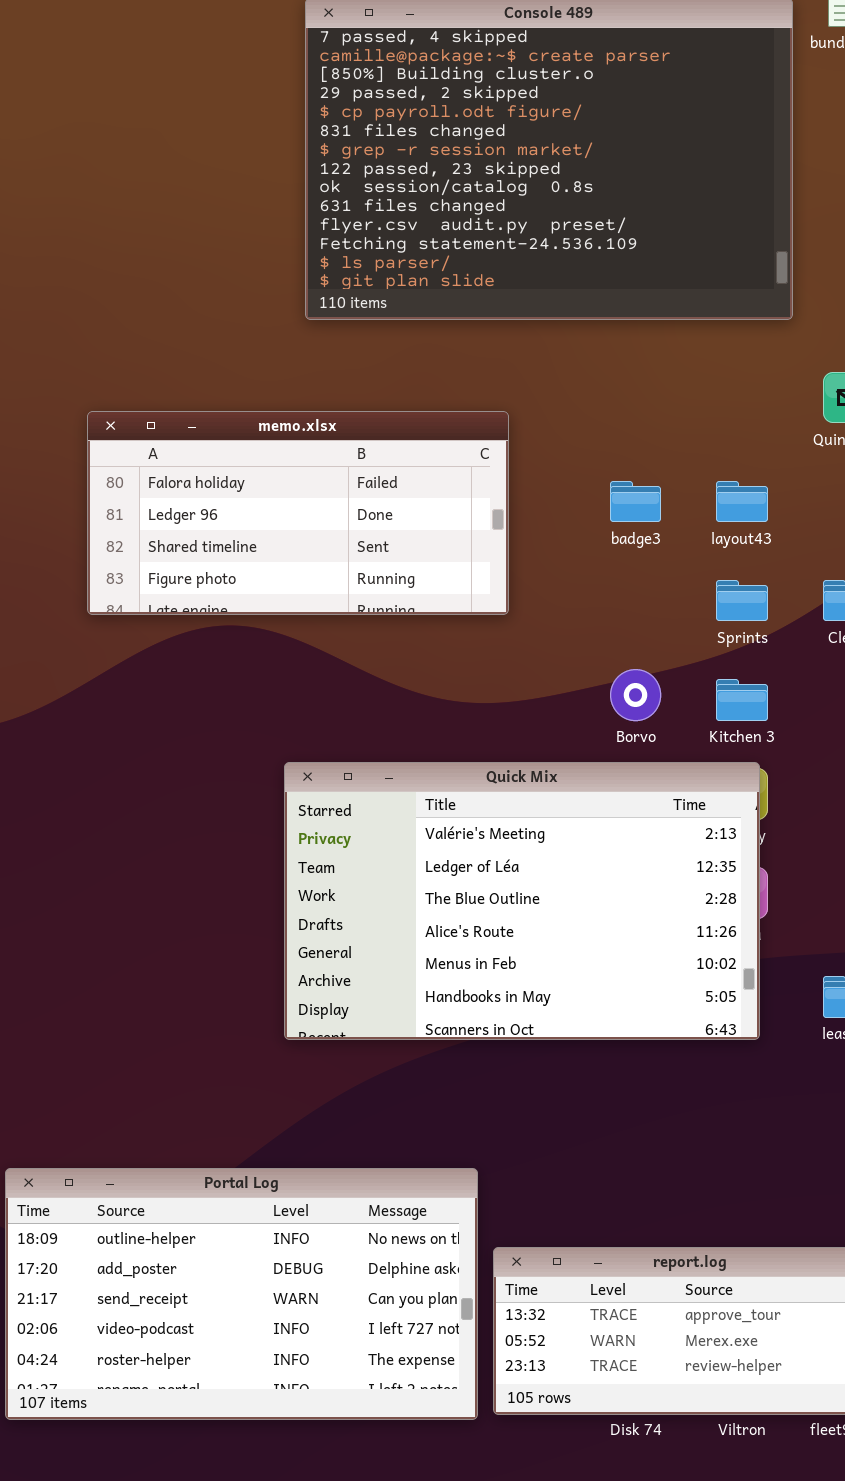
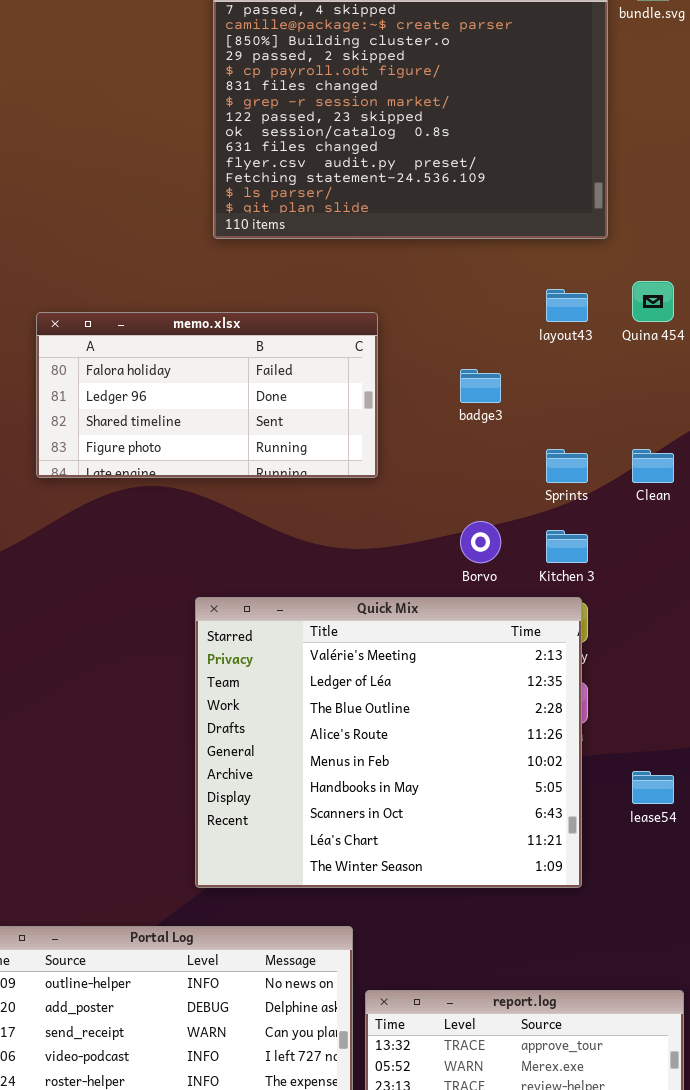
layout43: [716,481,768,522] -> [546,289,588,322], moved
Quick Mix: [284,762,760,1040] -> [195,597,582,888], resized

